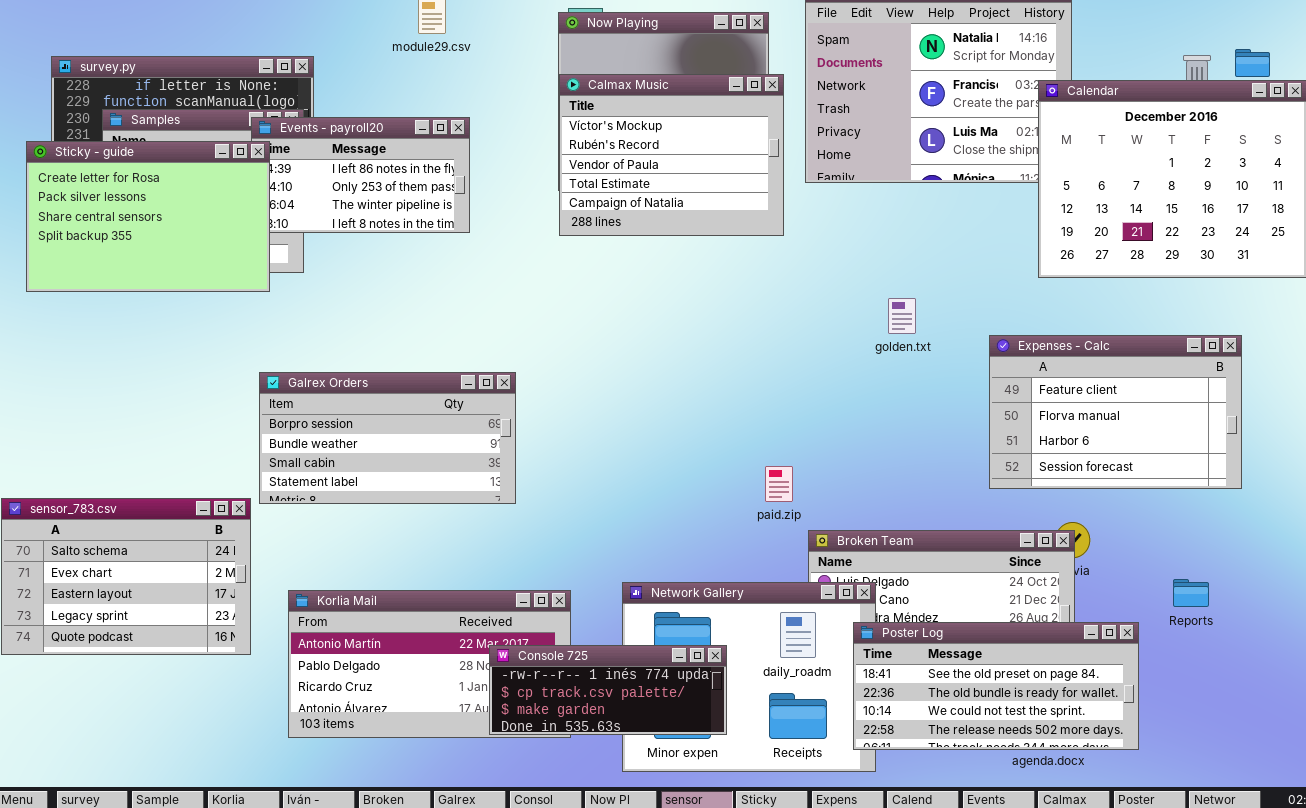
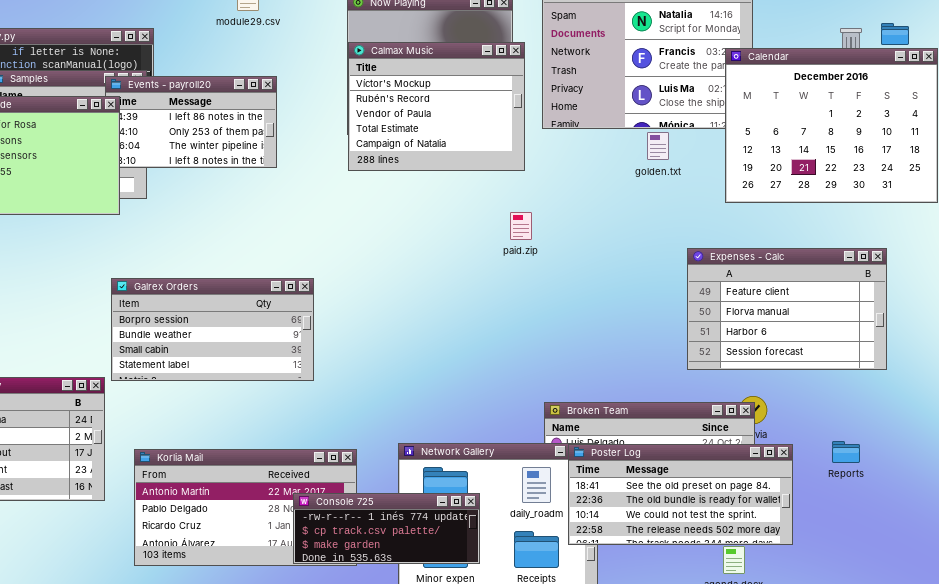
golden.txt: [888,298,916,334] -> [647,132,669,160], moved
paid.zip: [765,466,793,502] -> [510,212,532,240], moved
Poster Log: [853,622,1139,750] -> [568,444,793,545], moved

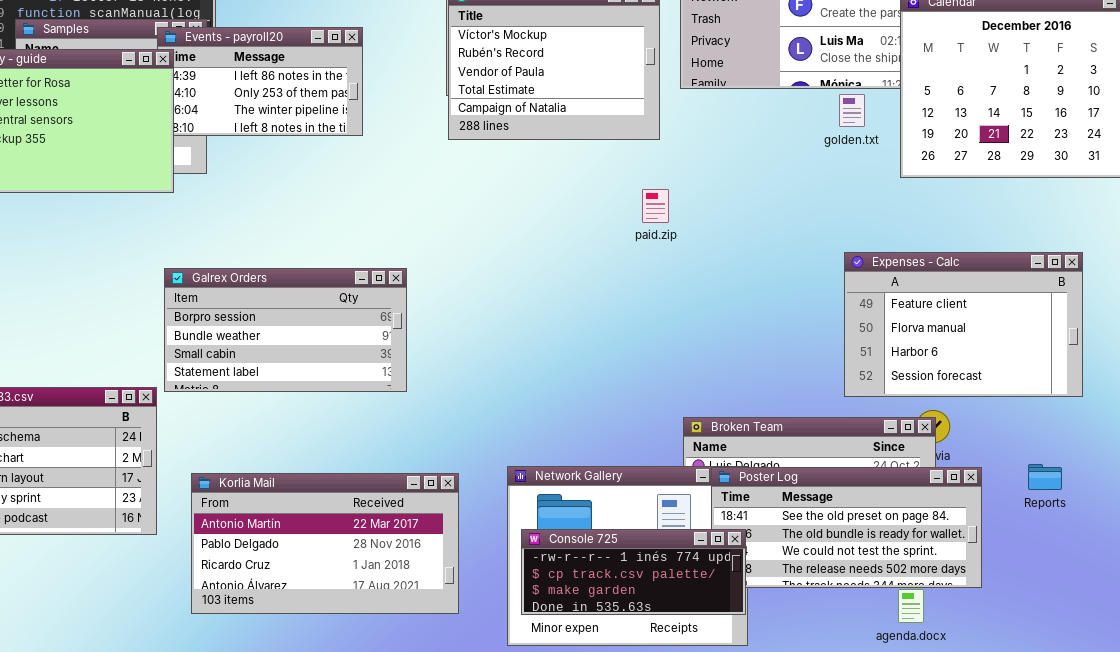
golden.txt: [647,132,669,160] -> [839,94,865,127], moved
Expenses - Calc: [687,248,887,370] -> [844,252,1083,397], moved
Console 725: [293,493,480,564] -> [521,529,746,615], moved

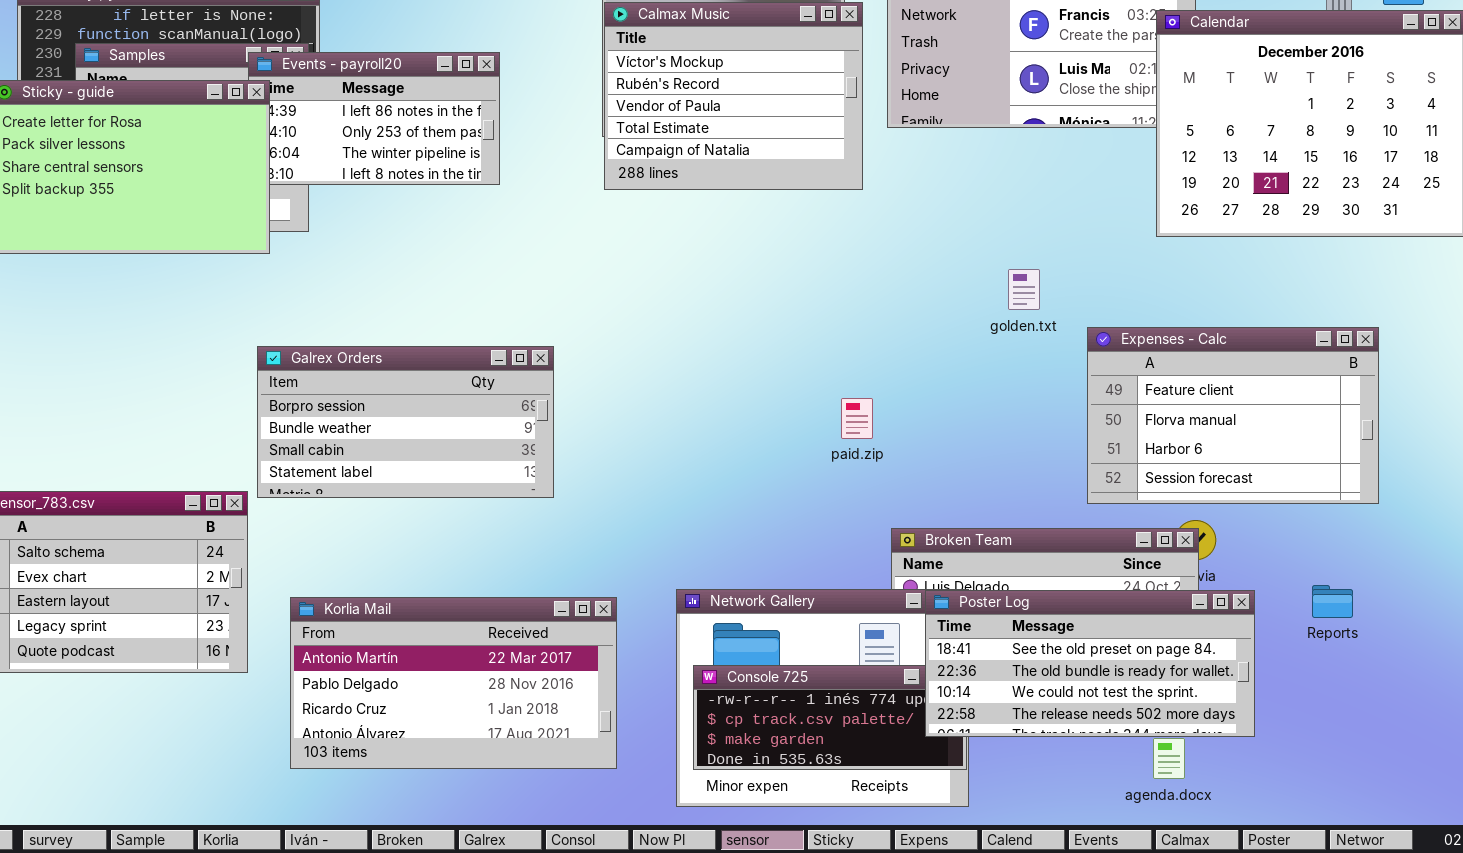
golden.txt: [839,94,865,127] -> [1008,269,1040,310], moved
paid.zip: [642,189,669,223] -> [841,398,873,439], moved
Poster Log: [711,467,982,588] -> [925,590,1255,737], raised

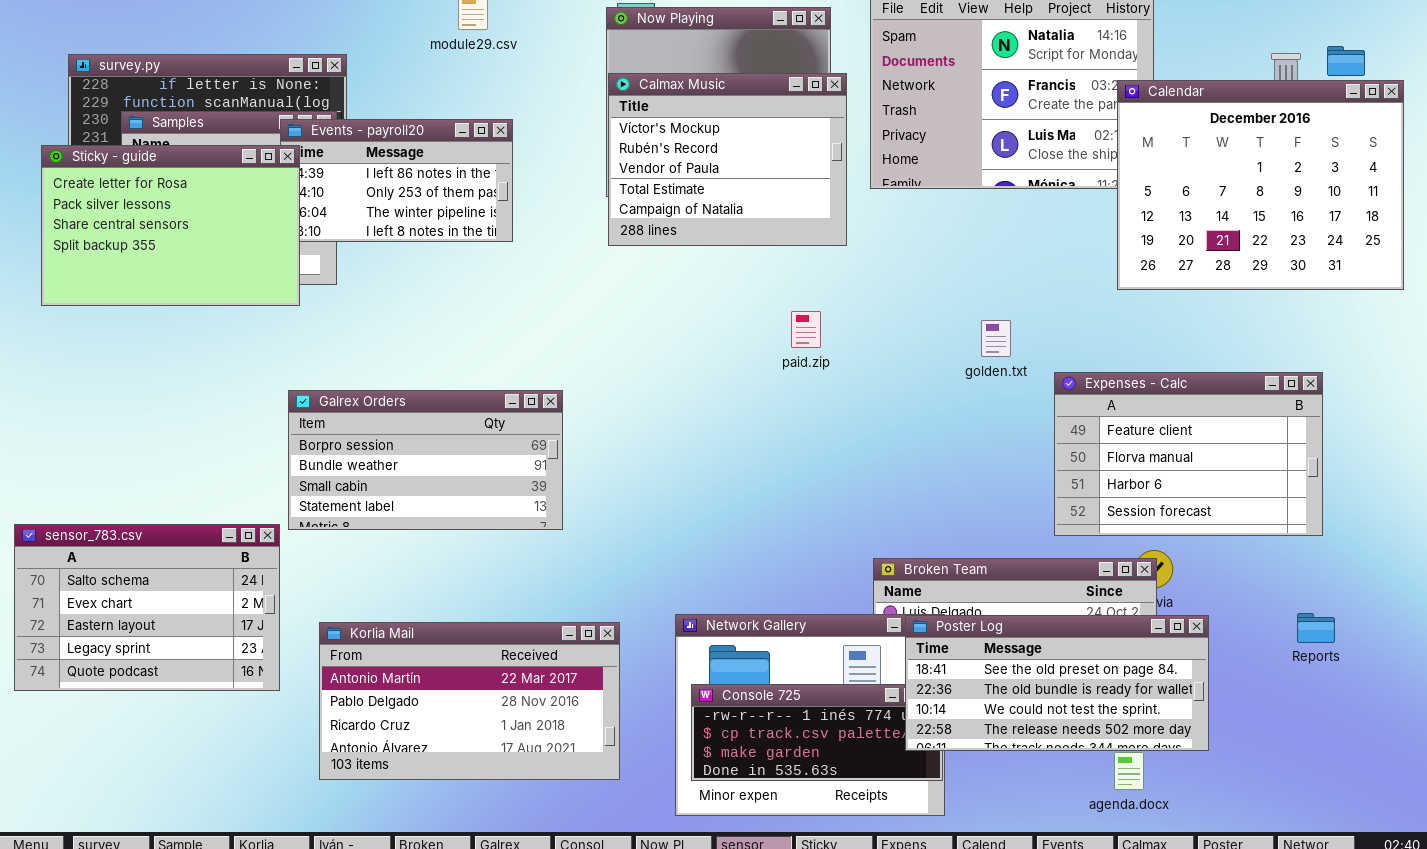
paid.zip: [841,398,873,439] -> [791,311,821,348], moved
Reports: [1312,585,1353,618] -> [1297,613,1335,643], moved

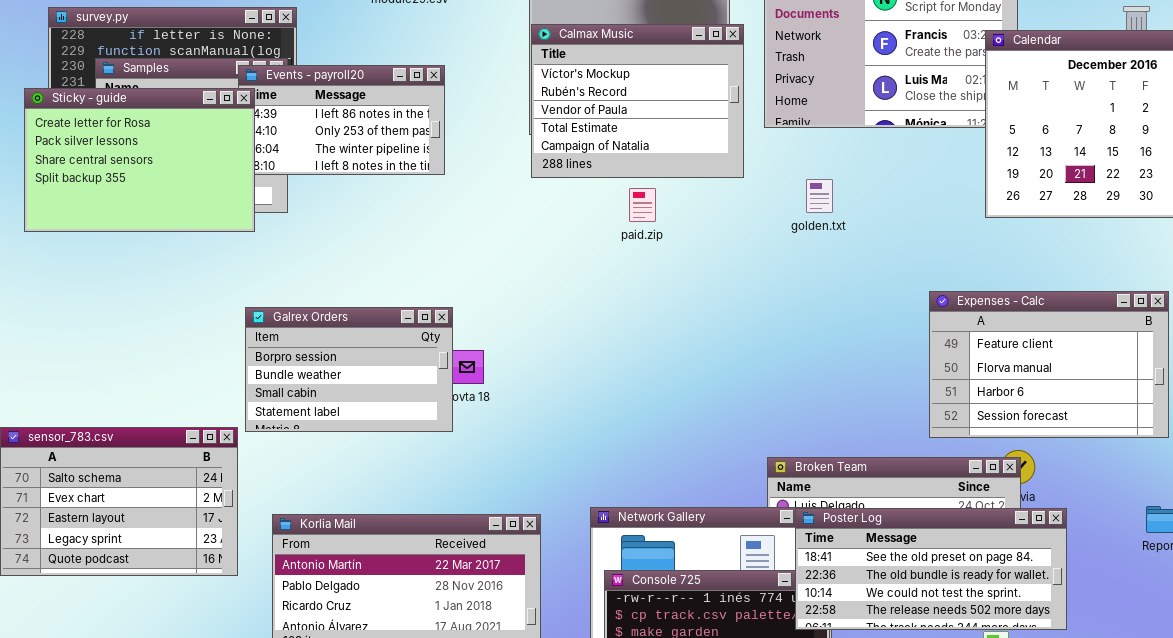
paid.zip: [791,311,821,348] -> [629,188,656,222], moved
golden.txt: [981,320,1011,357] -> [806,179,833,213], moved
Galrex Orders: [288,390,563,530] -> [245,307,453,432], resized

